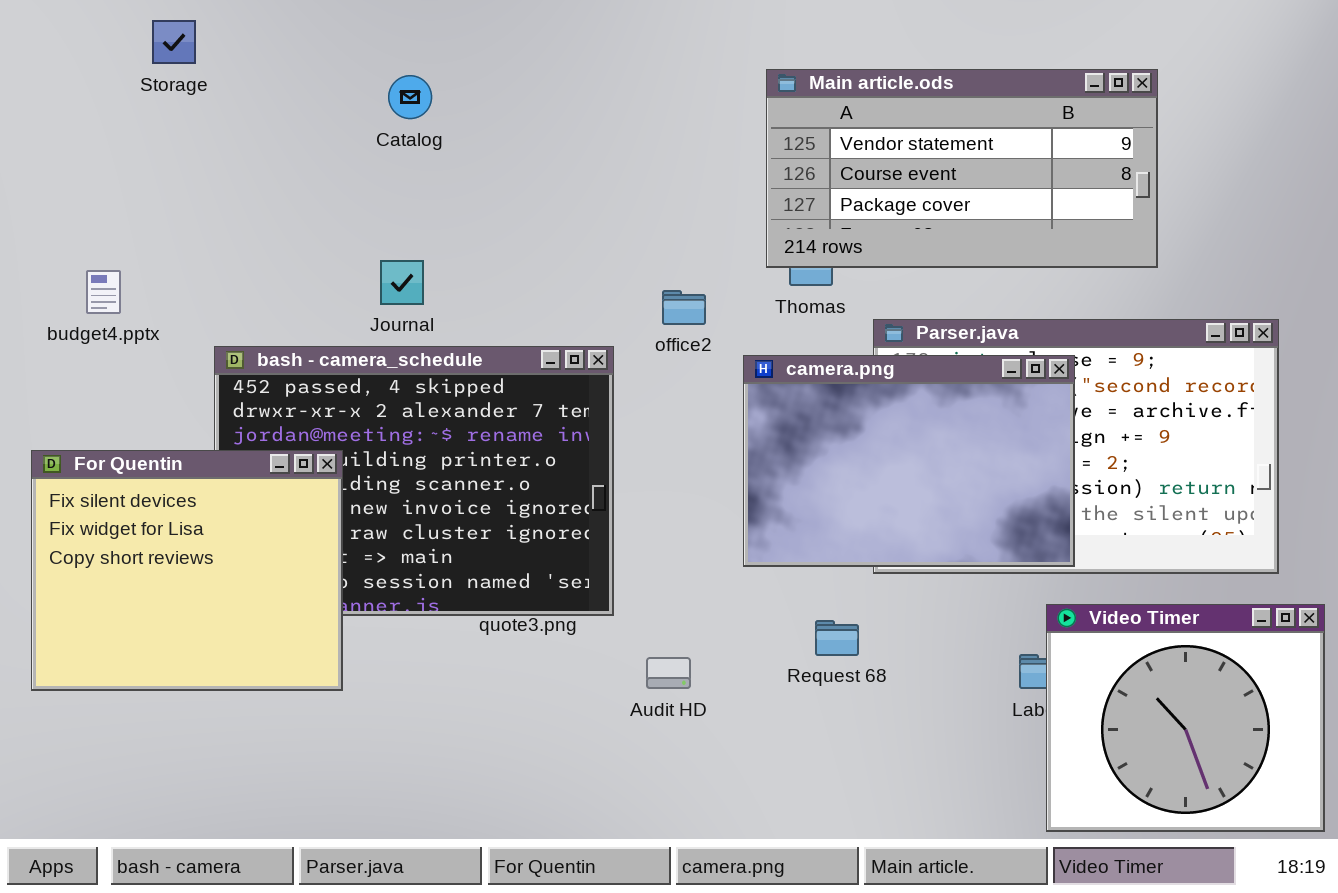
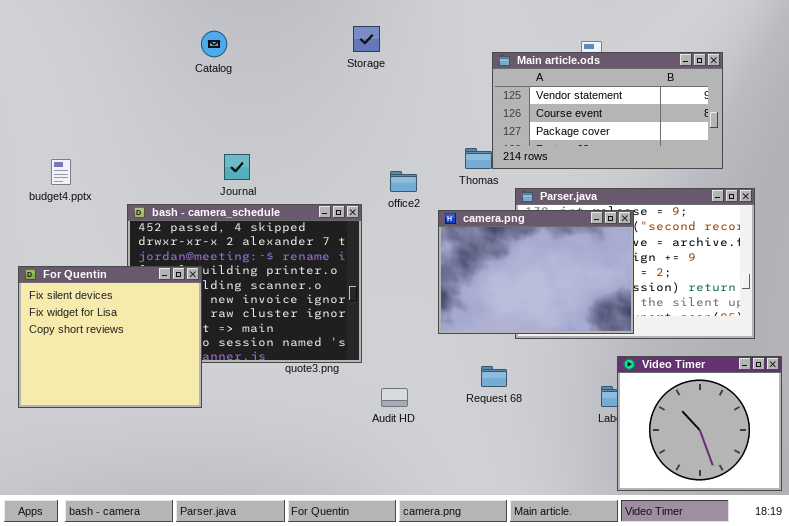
Storage: [152,20,196,64] -> [353,26,380,52], moved
Main article.ods: [766,69,1158,268] -> [492,52,723,169], moved
Catalog: [388,75,432,119] -> [201,31,227,57], moved

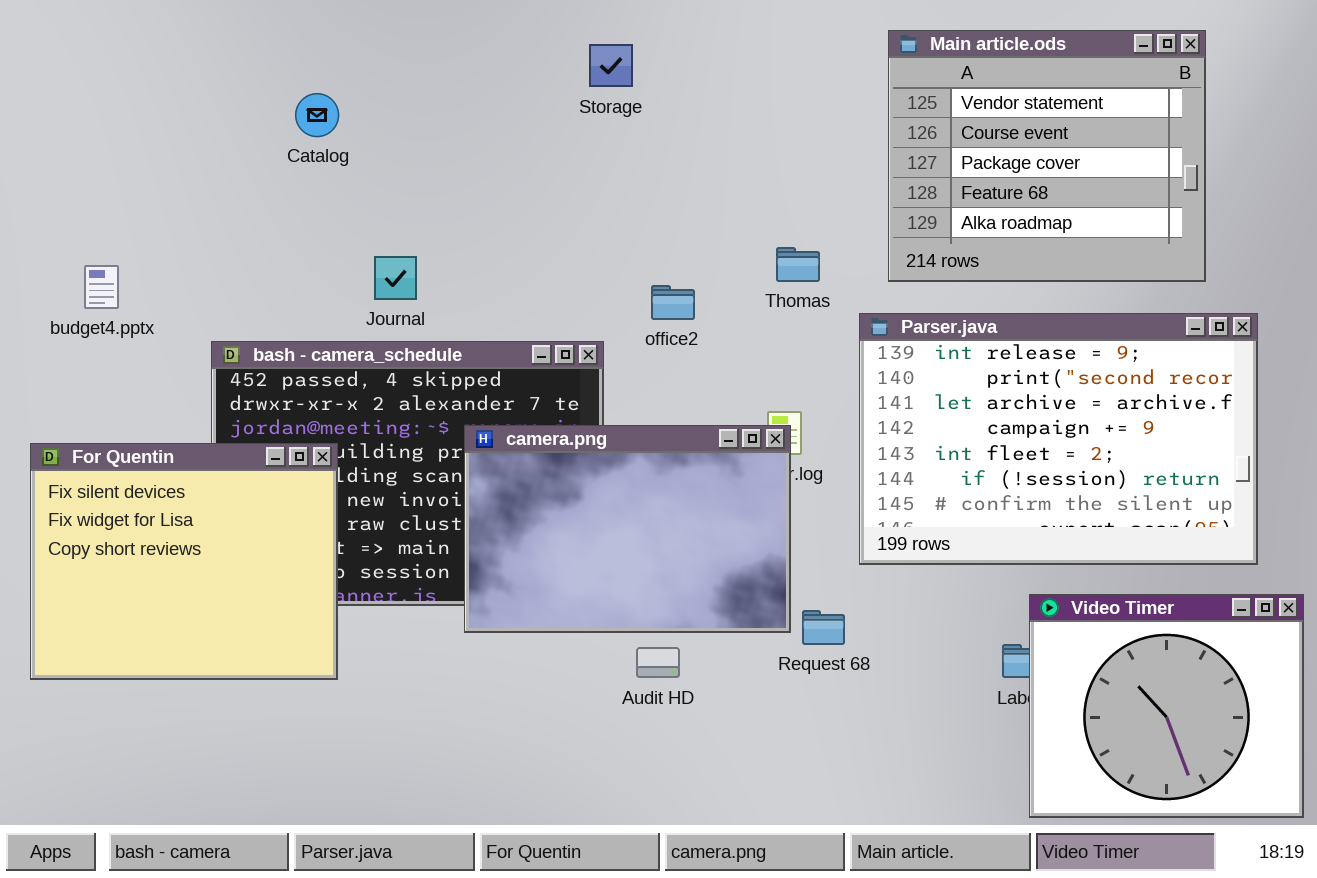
Catalog: [201,31,227,57] -> [295,93,339,137], moved
Main article.ods: [492,52,723,169] -> [888,30,1206,282], resized
camera.png: [438,210,634,334] -> [464,425,791,633], moved

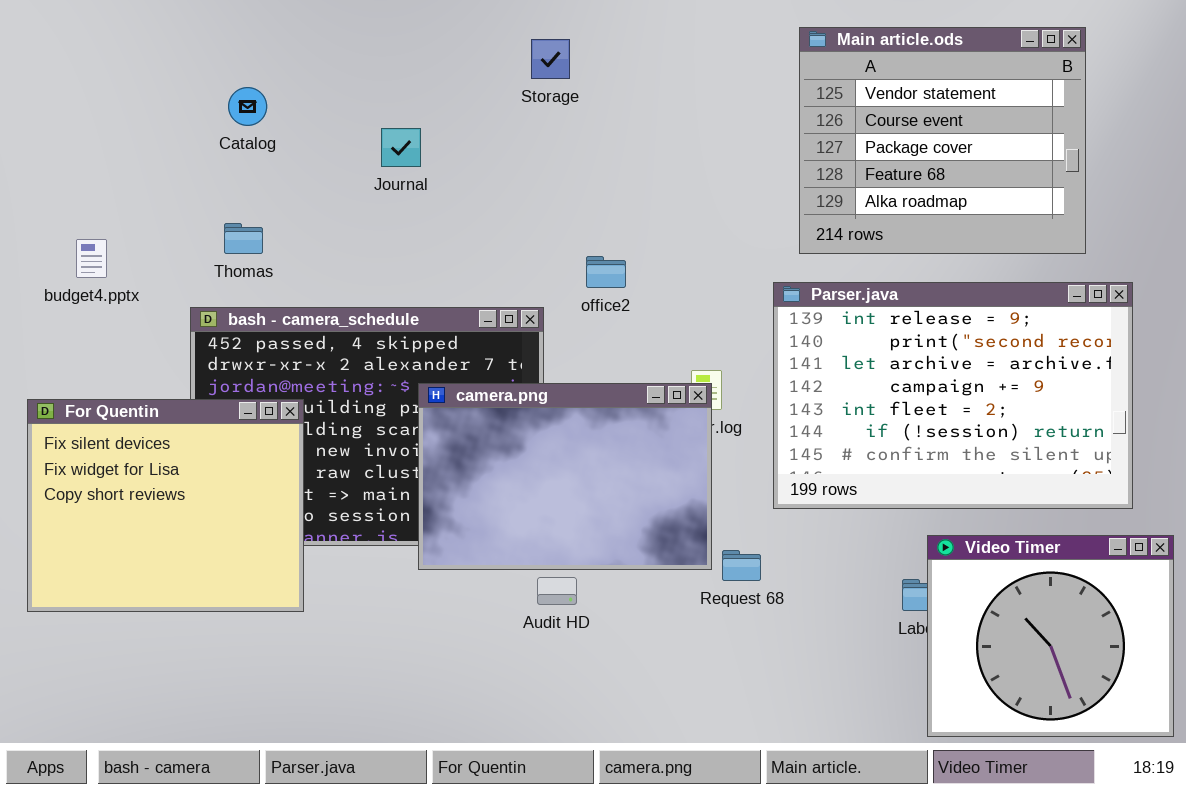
Catalog: [295,93,339,137] -> [228,87,267,126], moved
Thomas: [776,247,820,282] -> [224,223,263,254], moved
Journal: [374,256,417,300] -> [381,128,421,167], moved
Audit HD: [636,647,680,678] -> [537,577,577,605], moved

